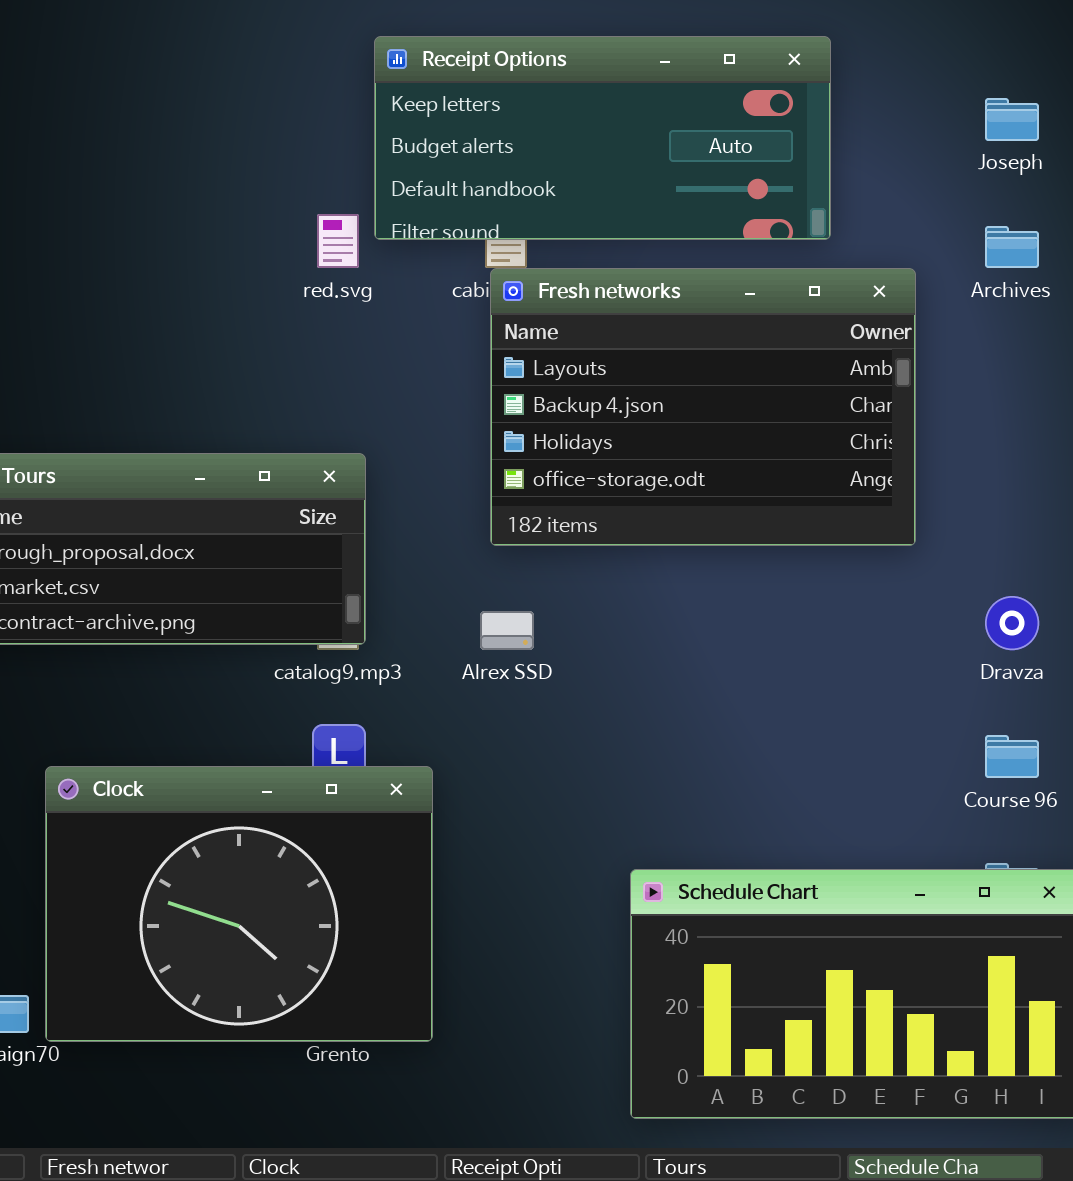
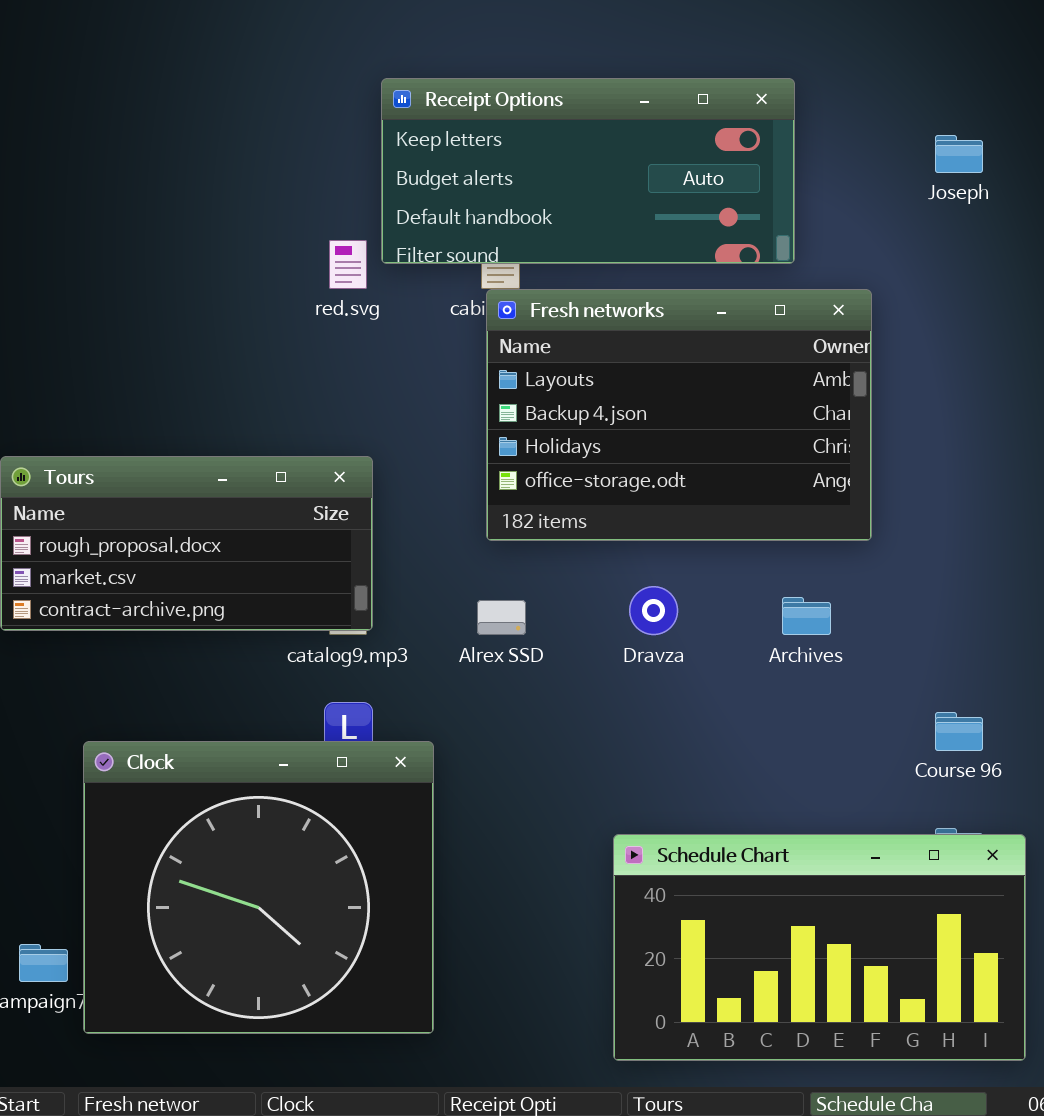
Archives: [985,226,1039,268] -> [782,597,831,635], moved
Dravza: [985,596,1039,650] -> [629,586,678,635], moved
Clock: [45,766,433,1042] -> [83,741,434,1034], resized

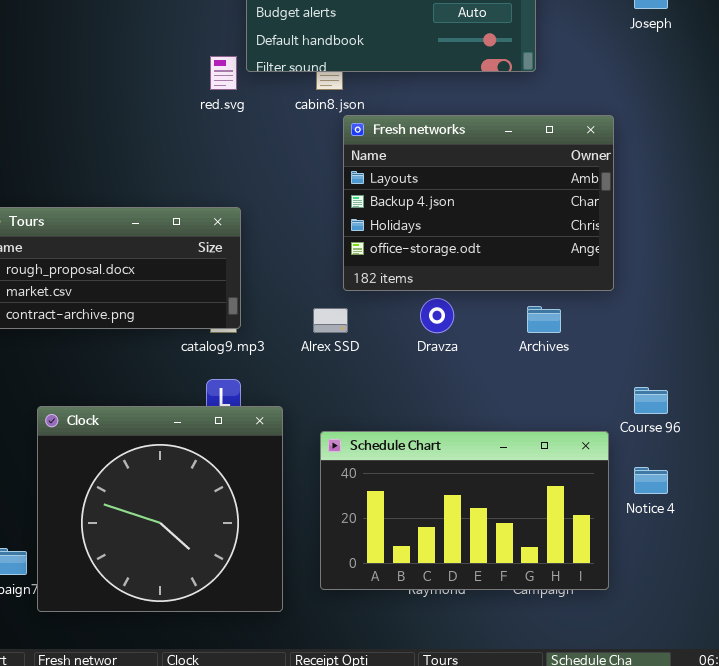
Fresh networks: [486,289,872,541] -> [343,115,614,291], moved
Schedule Chart: [613,834,1026,1061] -> [320,431,609,590], moved

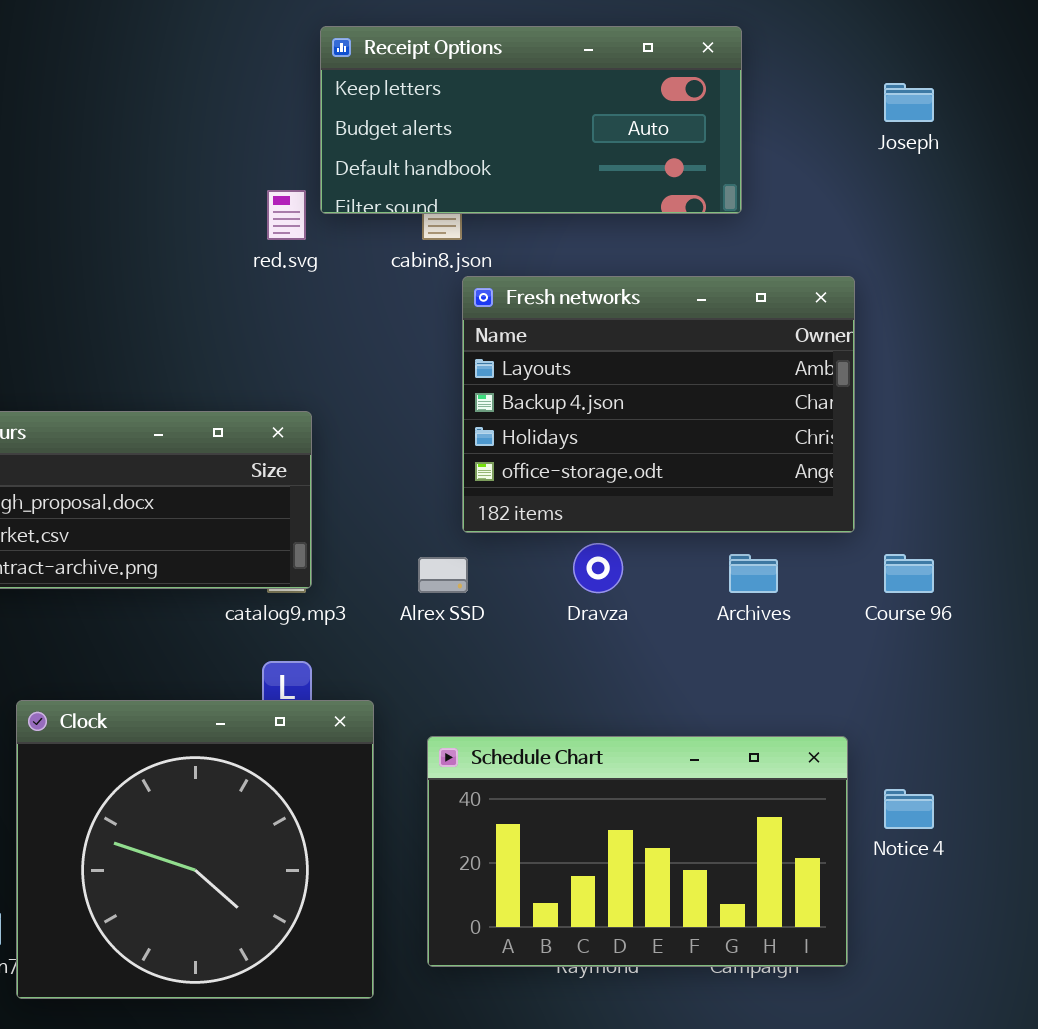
Course 96: [634,387,668,414] -> [884,554,934,593], moved

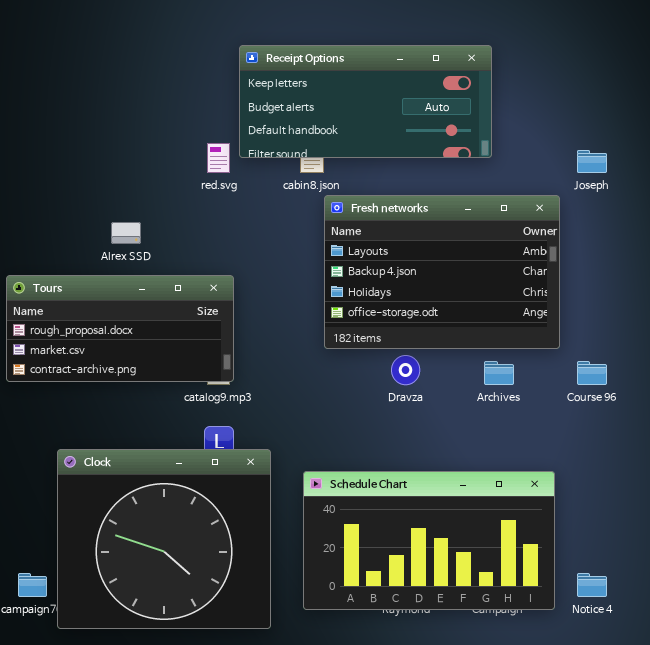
Joseph: [884,83,934,122] -> [577,150,607,173], moved
Alrex SSD: [418,557,468,593] -> [111,222,141,244], moved
Notice 4: [884,789,934,829] -> [577,573,607,597], moved

